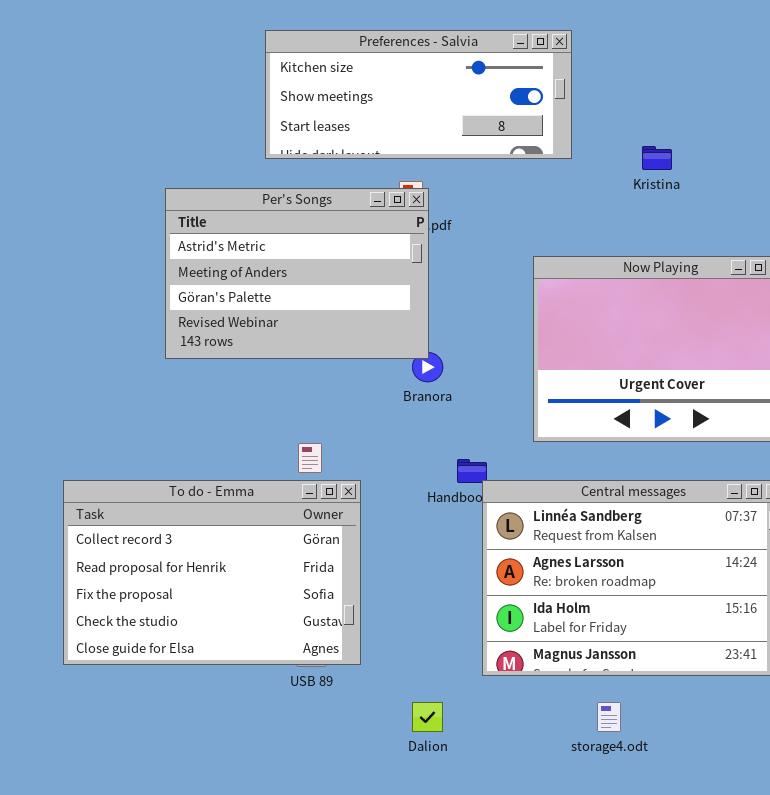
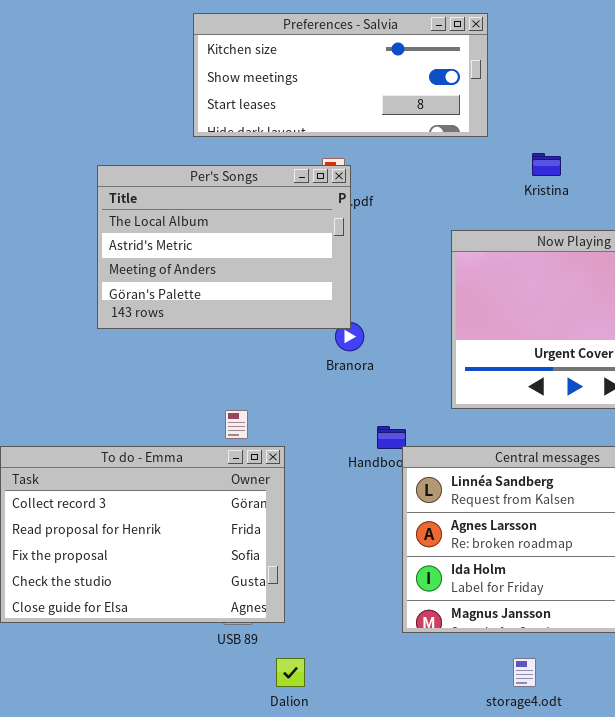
Kristina: [642,146,672,170] -> [532,153,561,176], moved
Per's Songs: [165,188,429,359] -> [97,165,351,329], scrolled up 1 row
Dalion: [412,702,443,732] -> [276,658,305,687], moved

